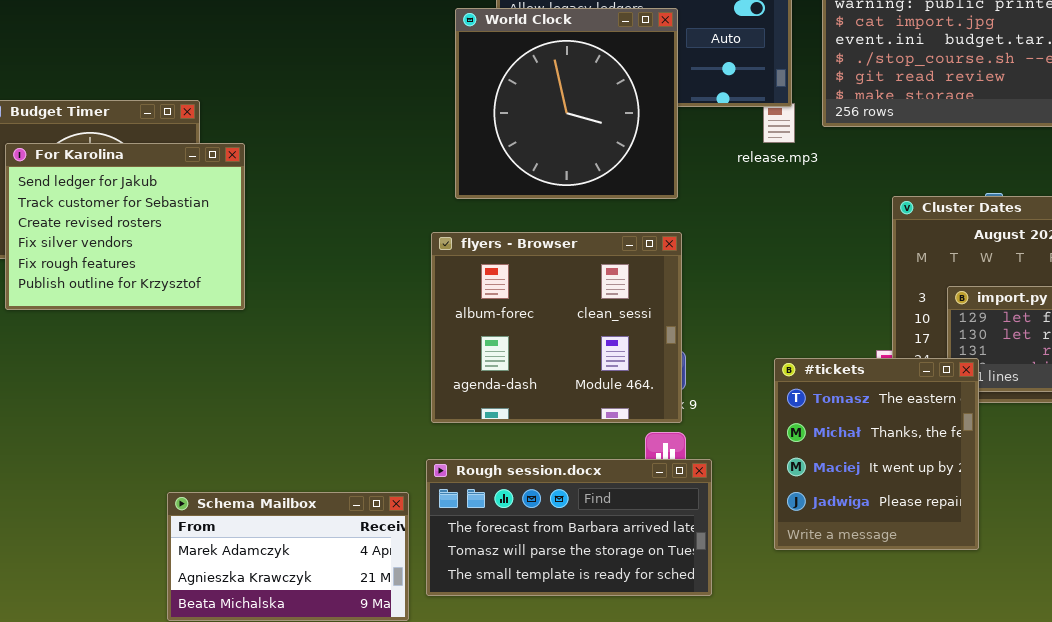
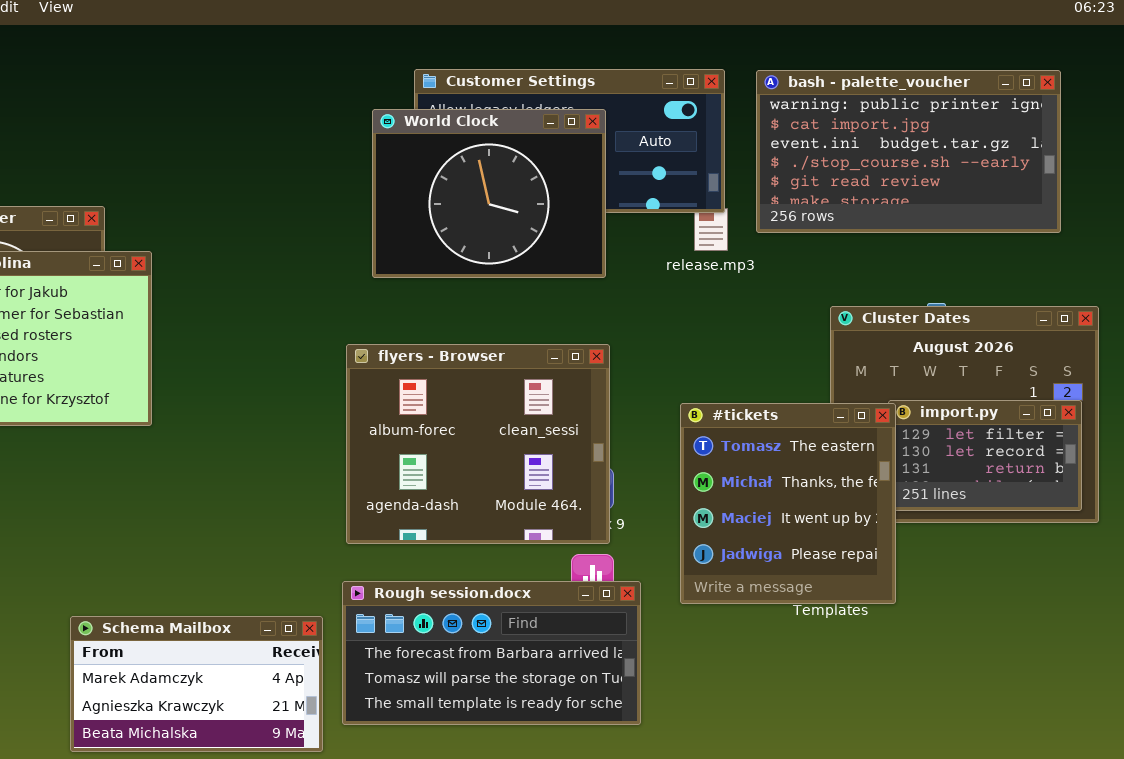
World Clock: [455,8,678,199] -> [372,109,606,278], resized
#tickets: [774,358,979,550] -> [680,403,896,604], moved

